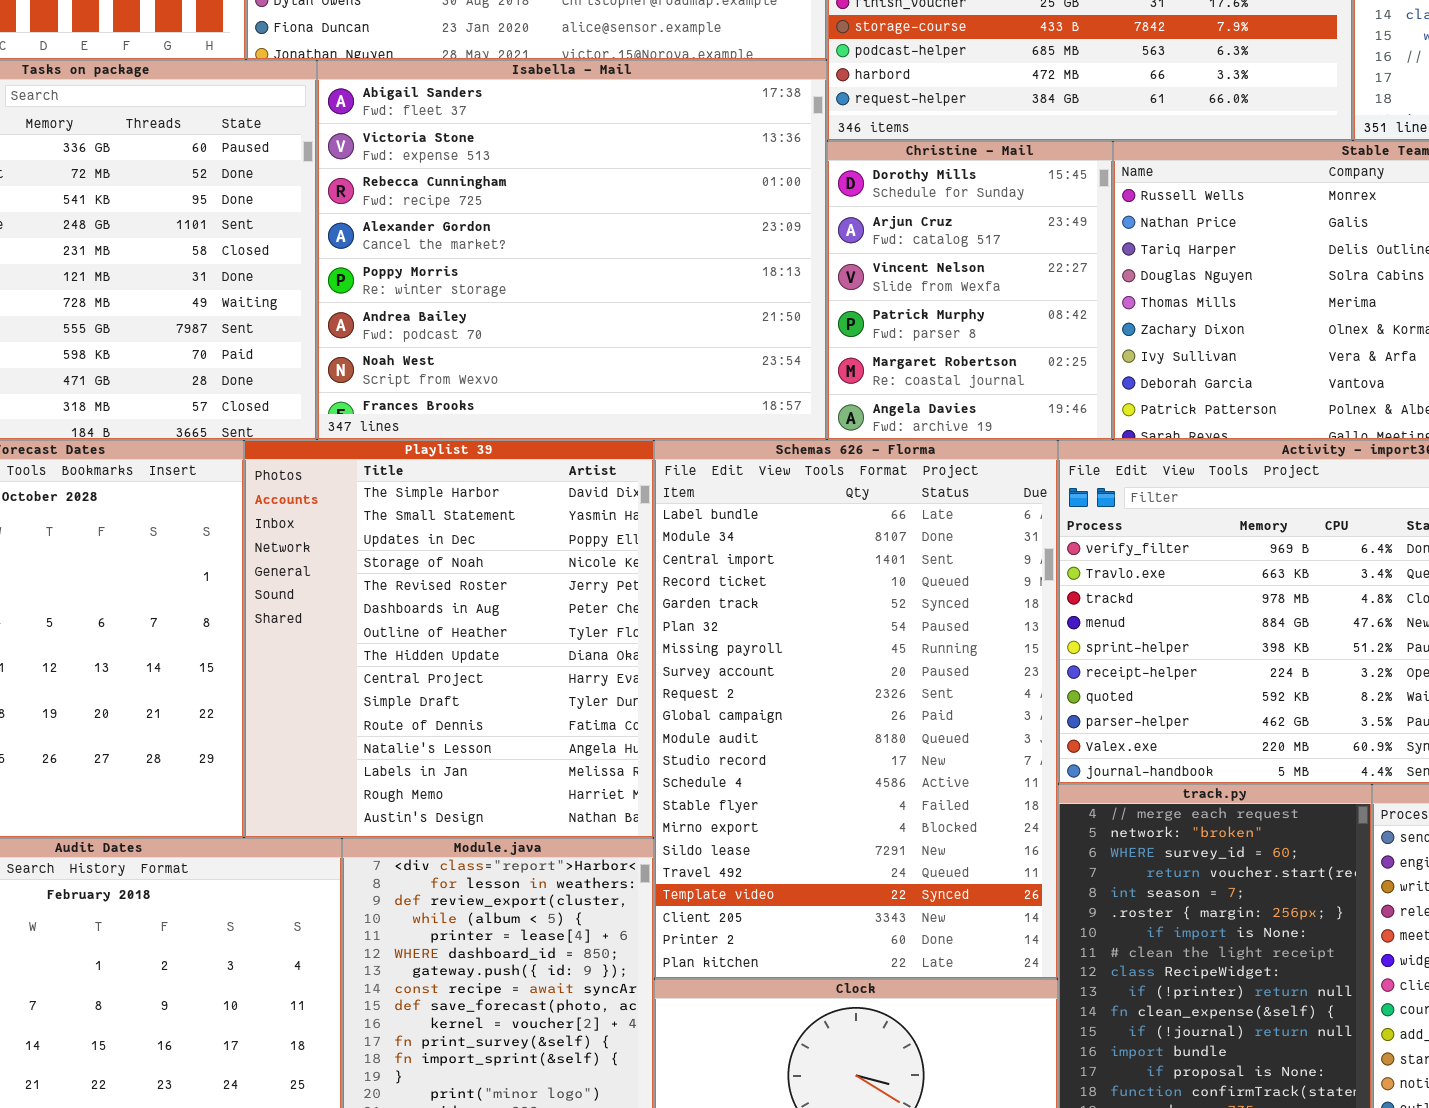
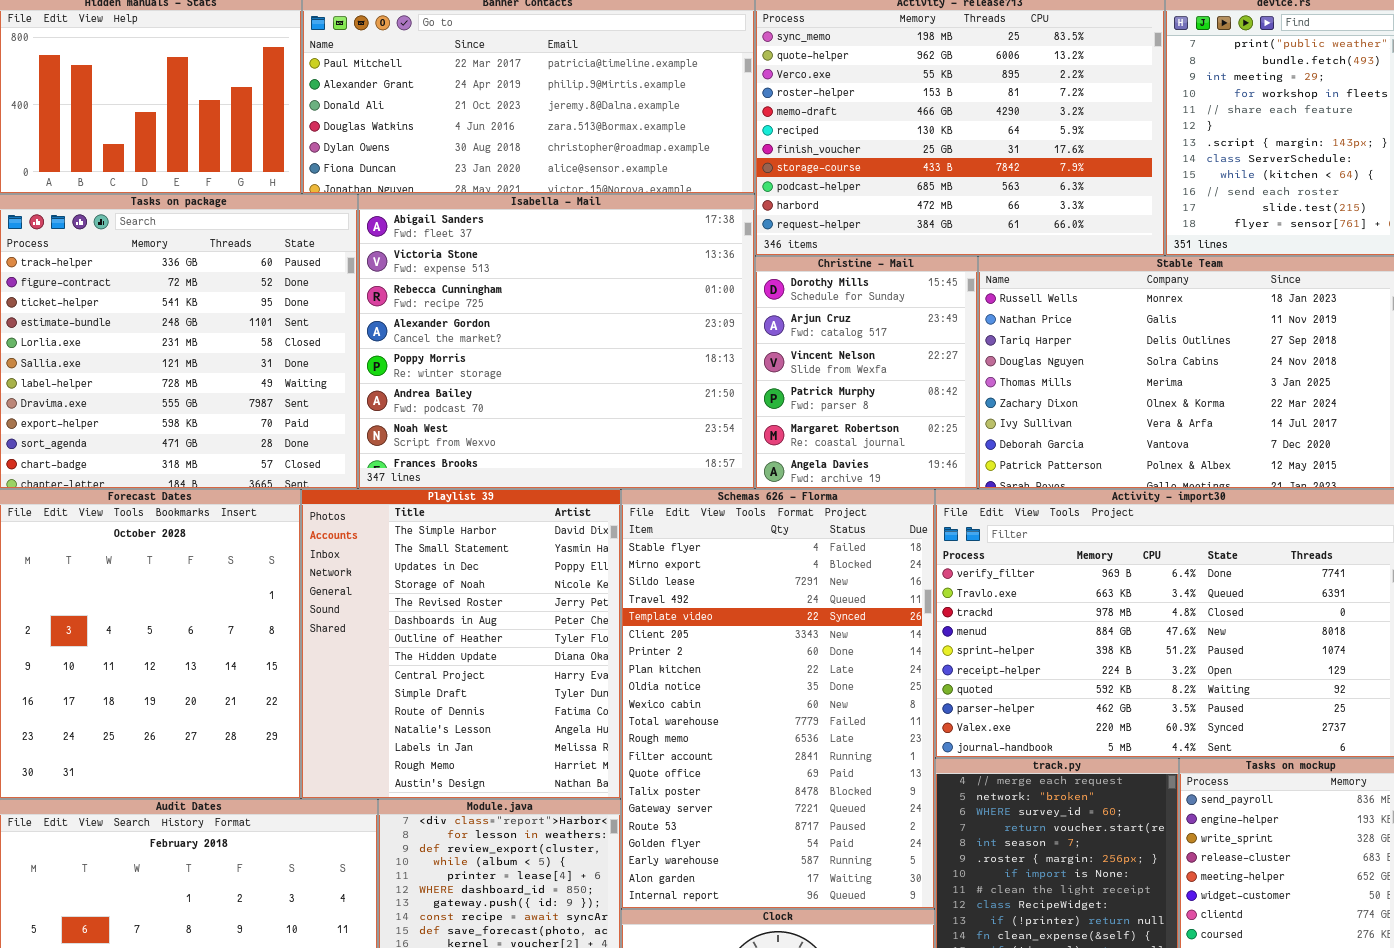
Schemas 626 - Florma: [654,440,1058,979] -> [621,489,935,909], scrolled down 13 rows

